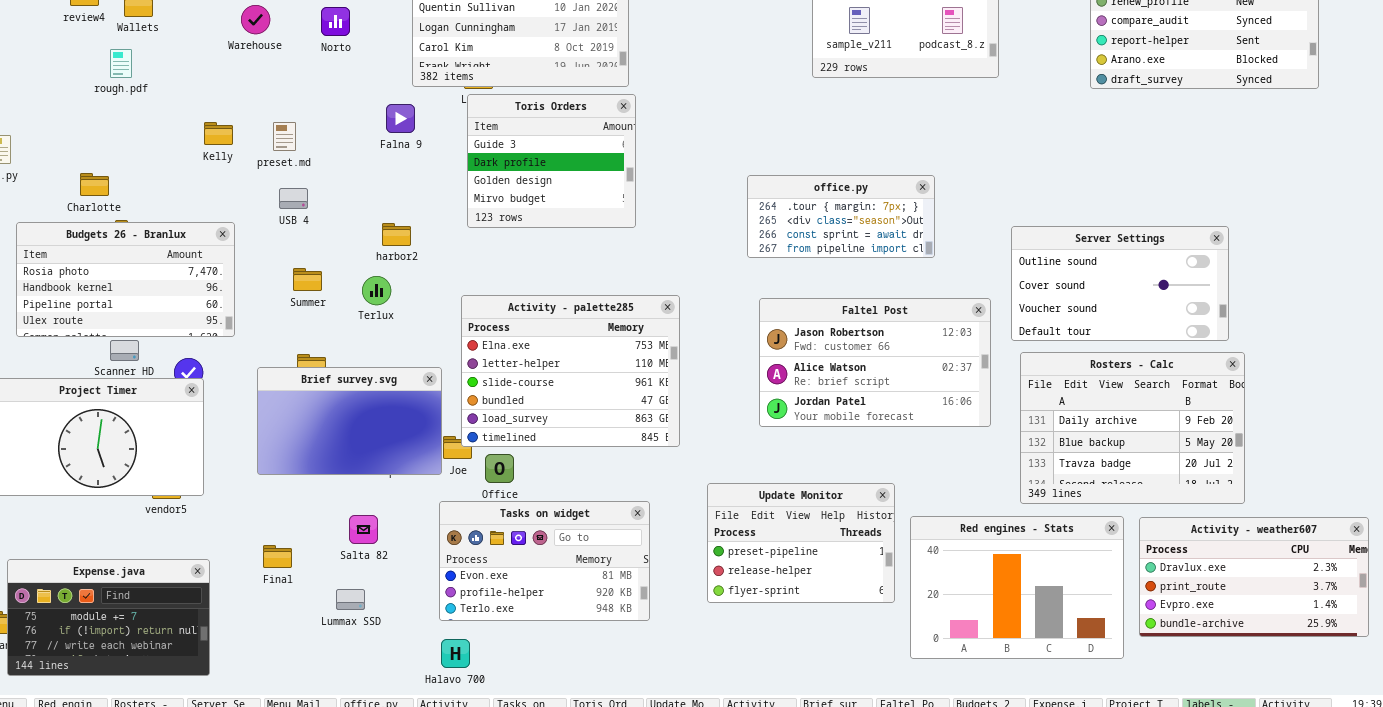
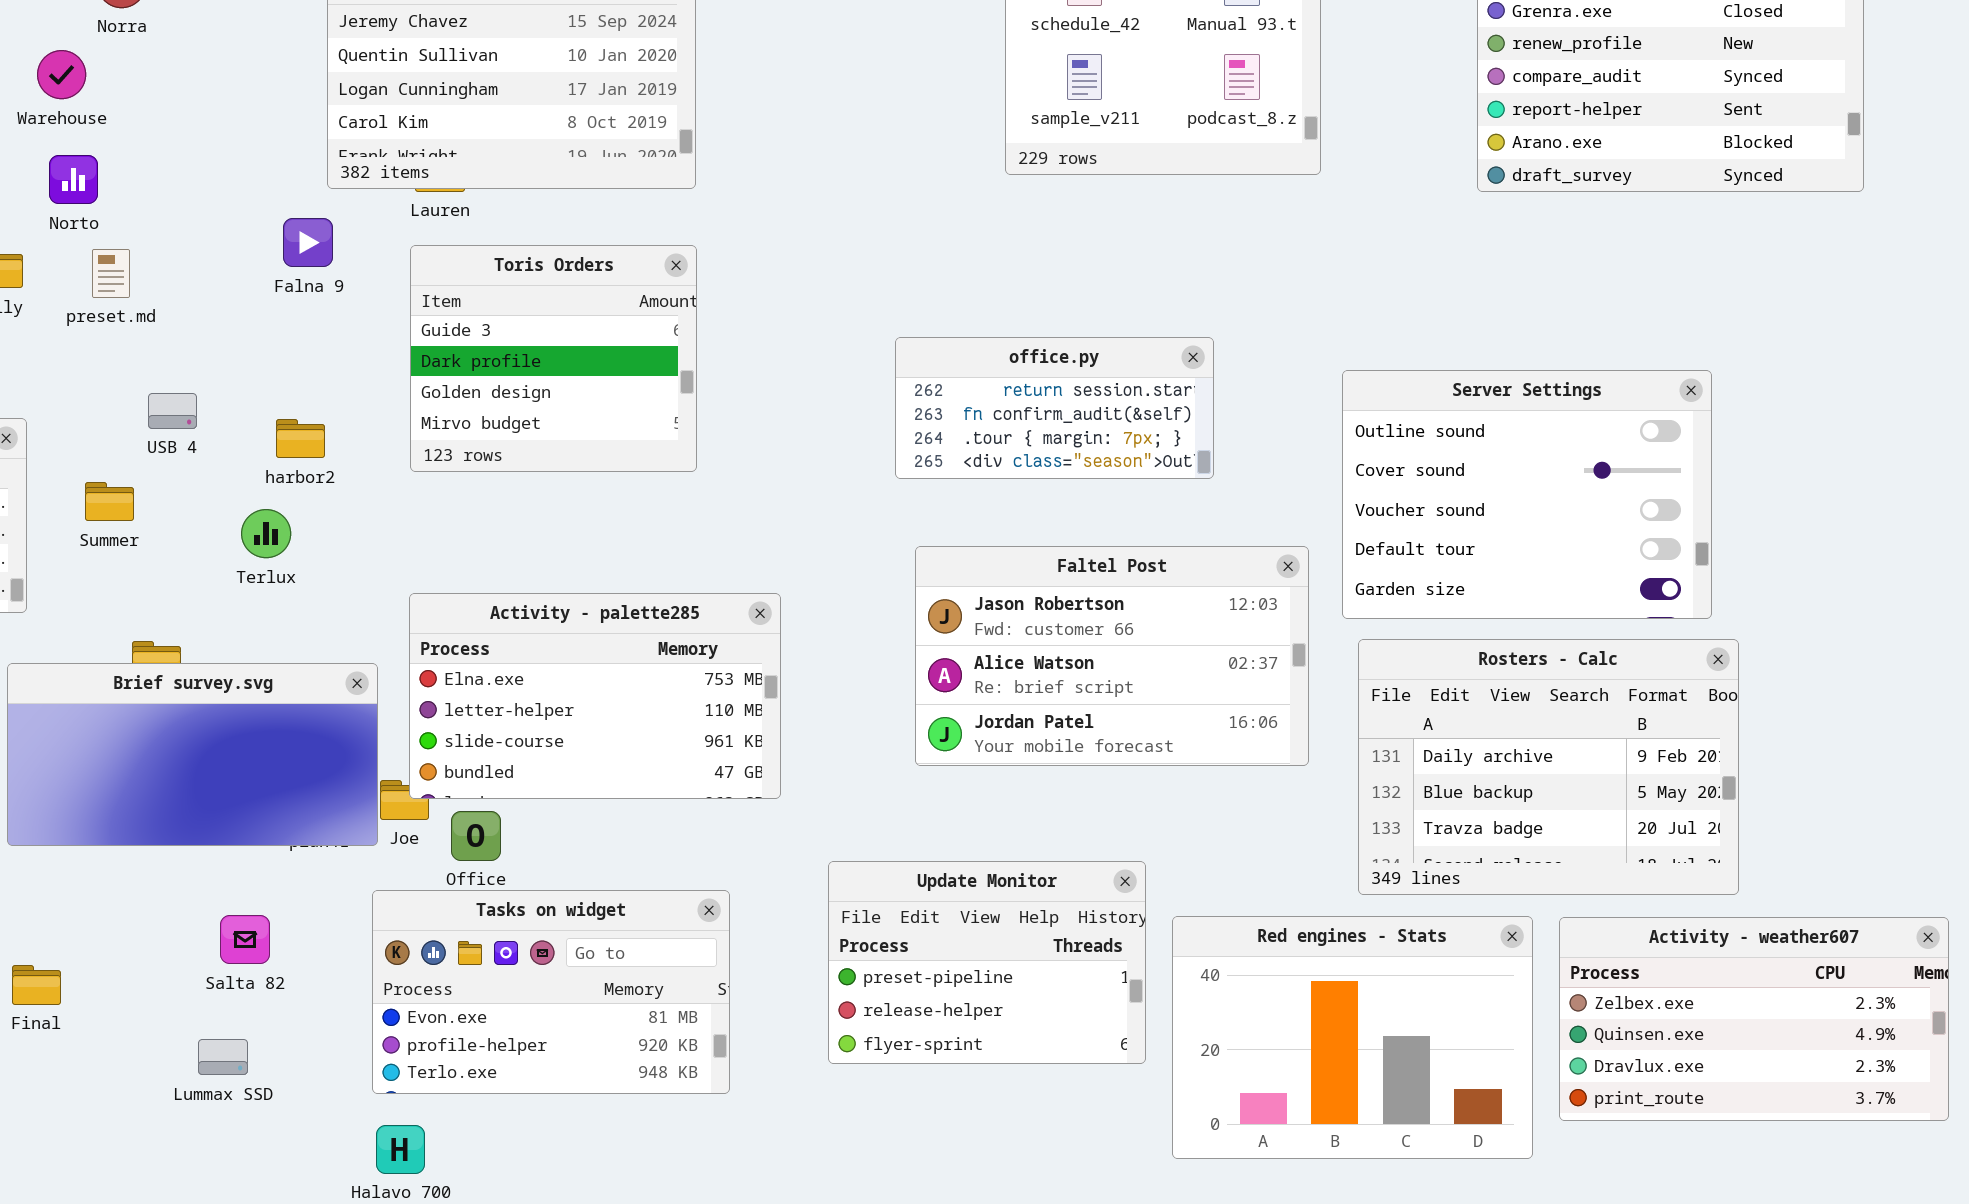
Norto: [321,7,350,36] -> [49,155,98,204], moved
Toris Orders: [467,94,636,228] -> [410,245,697,472], moved
office.py: [747,175,935,258] -> [895,337,1214,479], scrolled up 2 rows
USB 4: [279,188,308,209] -> [148,393,197,429], moved
Server Settings: [1011,226,1229,341] -> [1342,370,1712,619], resized
Summer: [293,268,322,291] -> [85,482,134,521], moved
Activity - palette285: [461,295,680,447] -> [409,593,781,799], resized
Brief survey.svg: [257,367,442,475] -> [7,663,378,846], resized
Activity - weather607: [1139,517,1369,637] -> [1559,917,1949,1121], scrolled up 2 rows
Final: [263,545,292,568] -> [12,965,61,1005], moved

